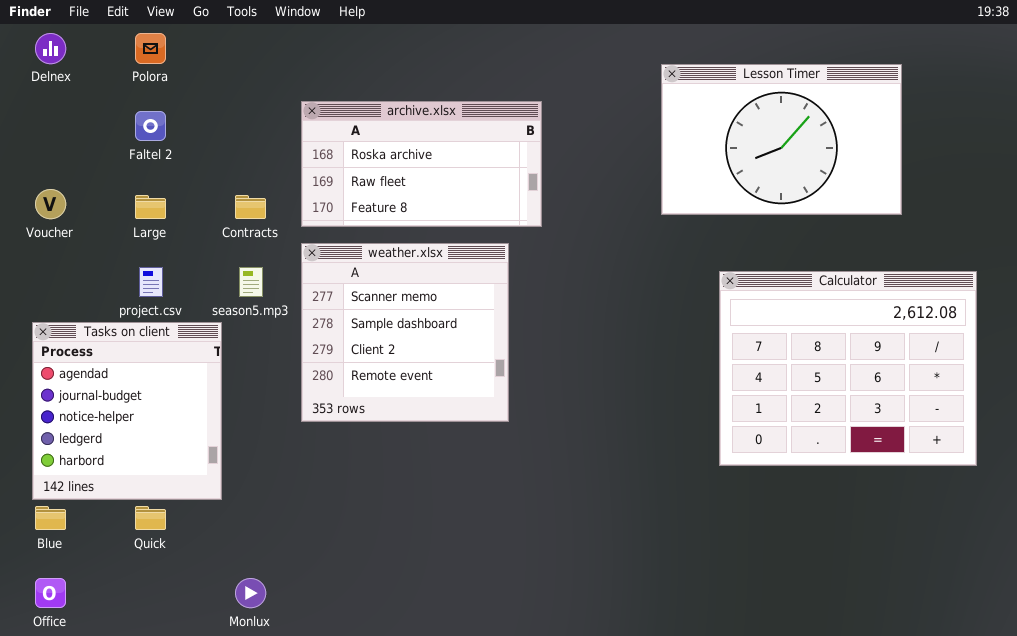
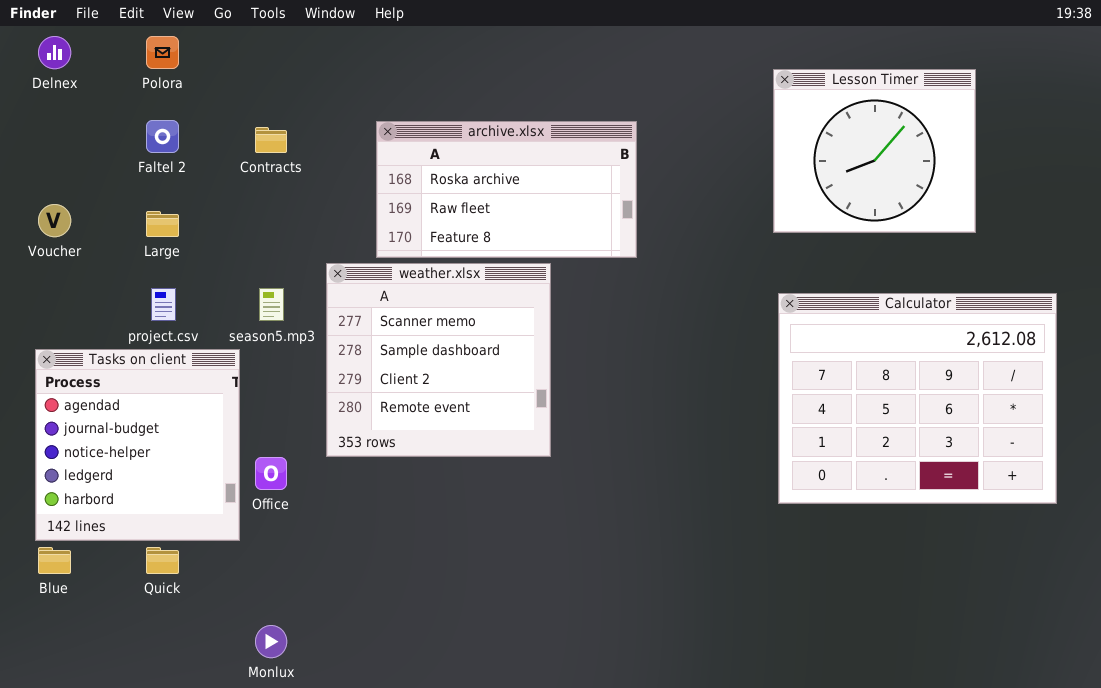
Lesson Timer: [661,64,902,215] -> [773,69,976,233], resized
archive.xlsx: [301,101,542,227] -> [376,121,637,258], moved
Contracts: [235,195,266,219] -> [255,127,287,153], moved
Office: [35,578,66,608] -> [255,457,287,490], moved

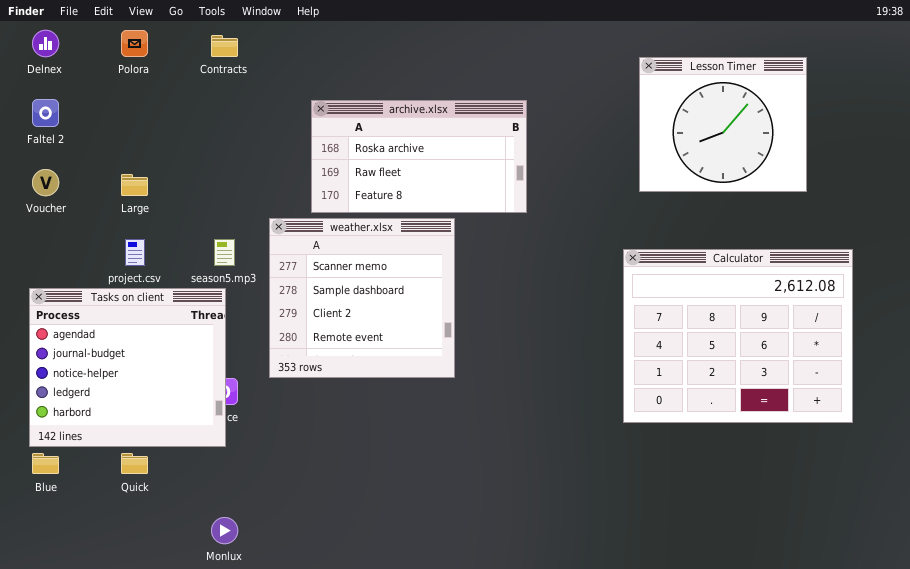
Faltel 2: [146,120,179,153] -> [32,99,59,127], moved
Contracts: [255,127,287,153] -> [211,35,238,57], moved
Calculator: [778,293,1057,504] -> [623,249,853,423], moved
Tasks on client: [35,349,240,541] -> [29,288,226,447], resized

